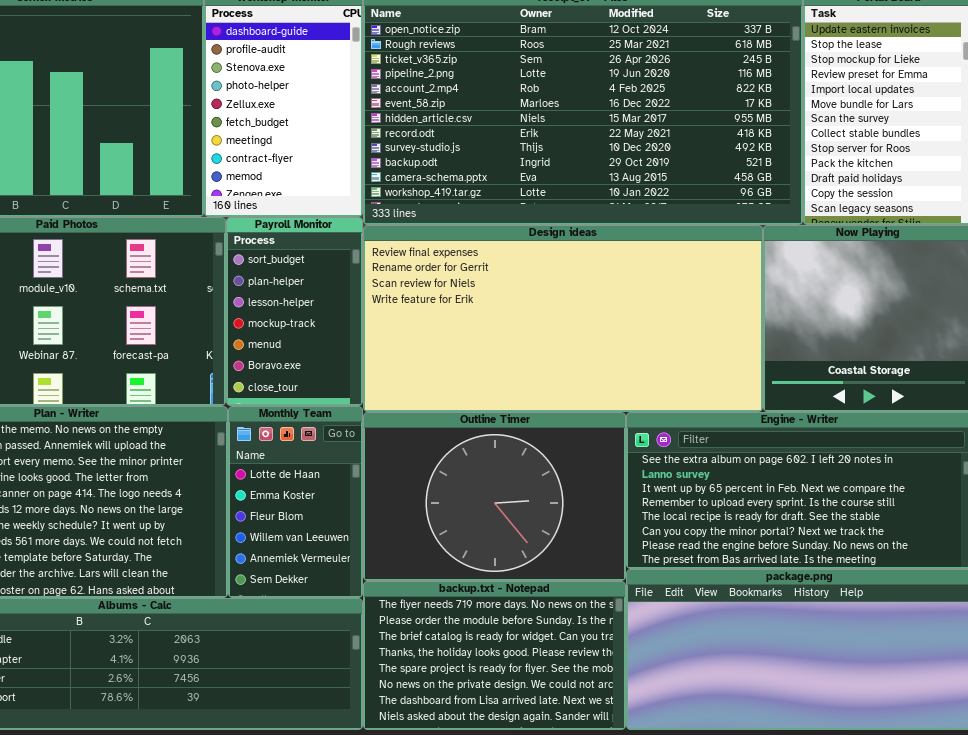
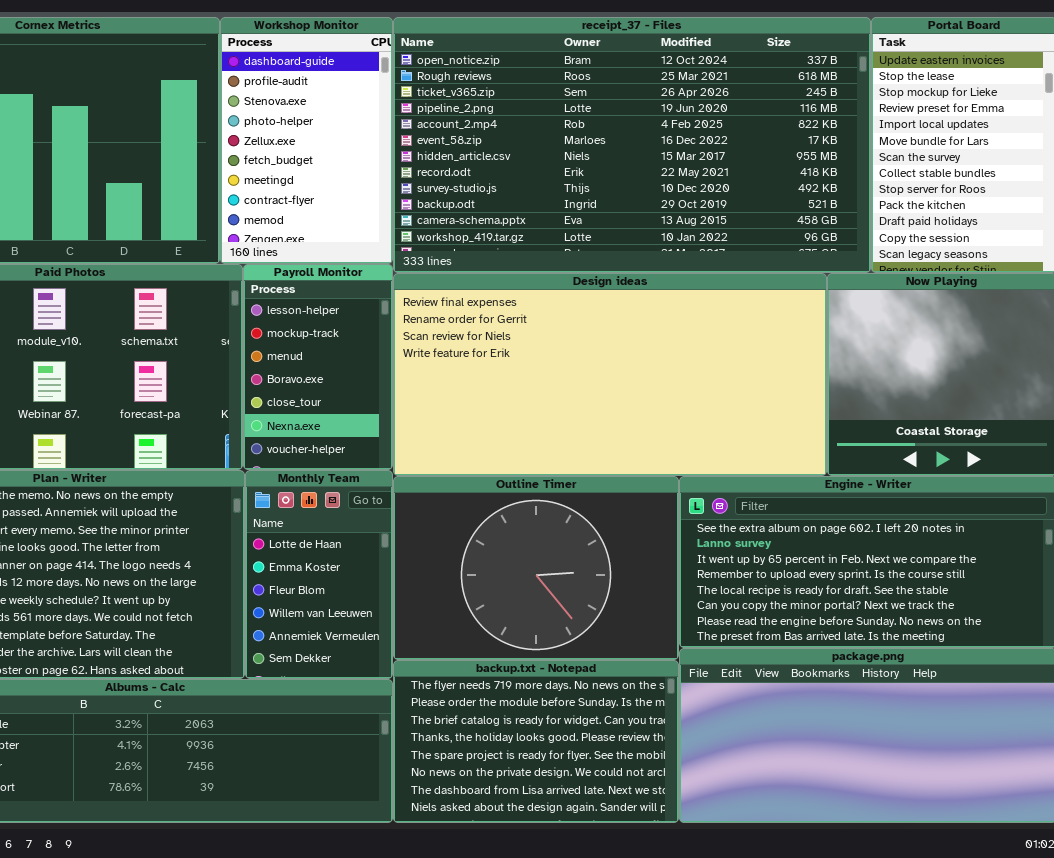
Payroll Monitor: [226,217,363,406] -> [243,264,393,470], scrolled down 2 rows

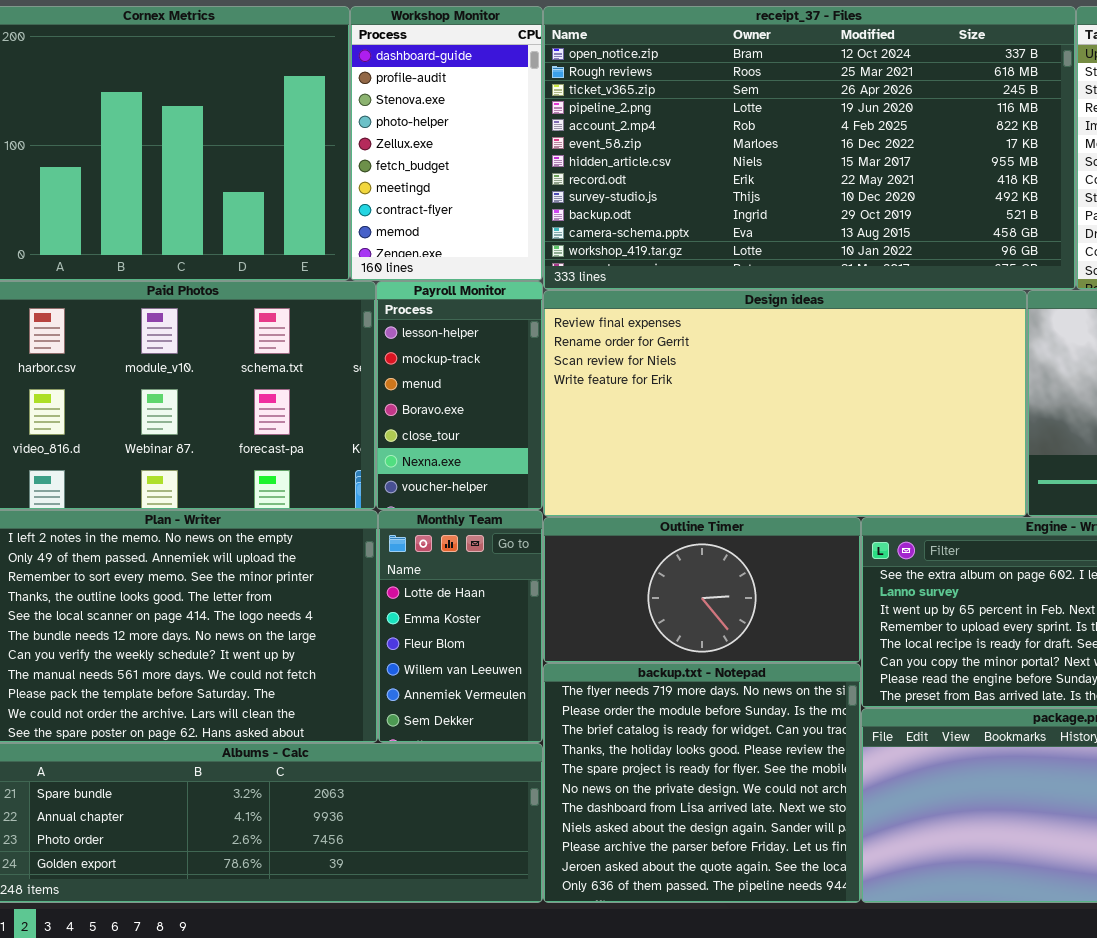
Outline Timer: [393,476,679,660] -> [543,517,861,663], resized
backup.txt - Notepad: [393,660,679,823] -> [543,663,861,903], resized

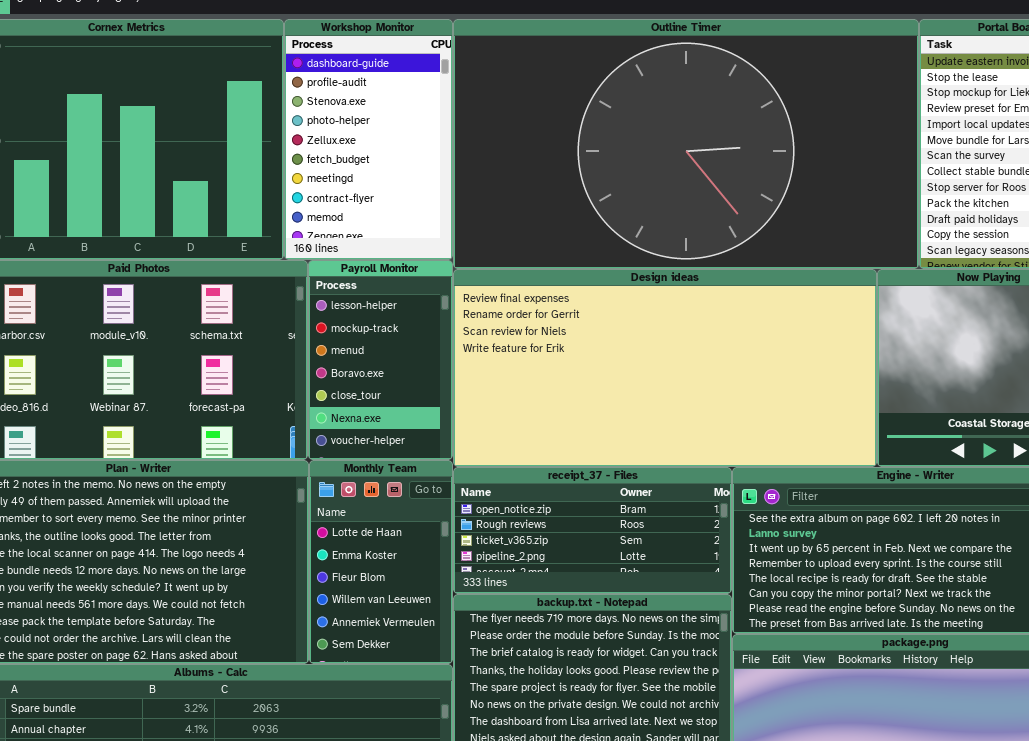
receipt_37 - Files: [543,6,1076,290] -> [453,467,732,594], moved, resized
Outline Timer: [543,517,861,663] -> [453,19,919,269], moved, resized

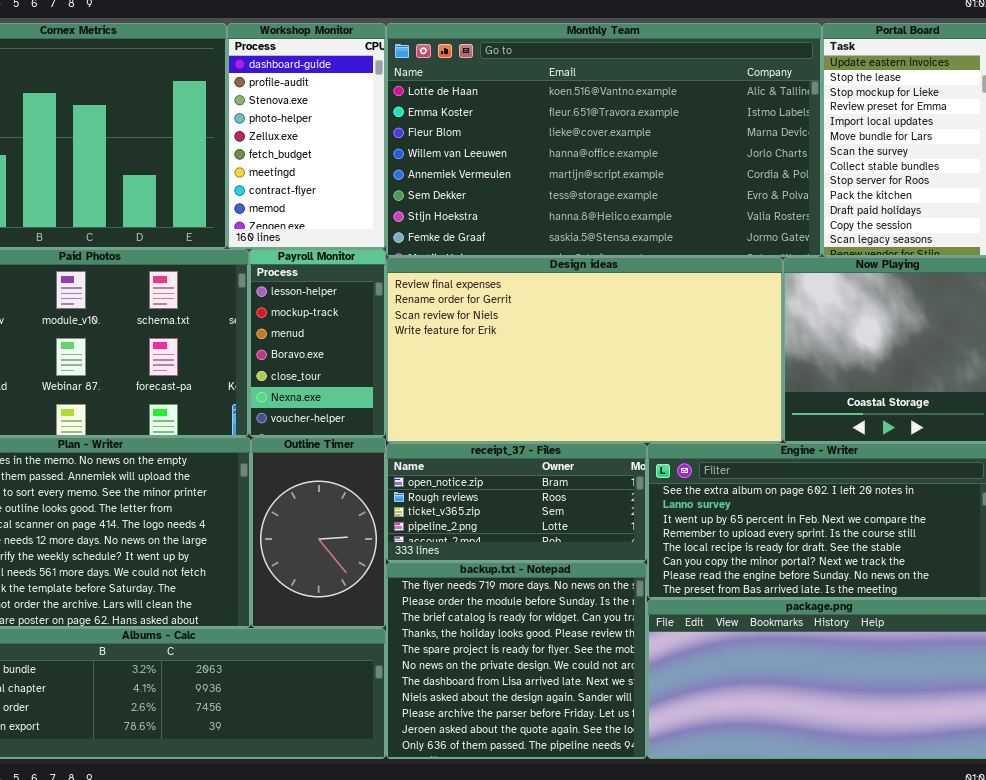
Outline Timer: [453,19,919,269] -> [251,437,386,628], moved, resized
Monthly Team: [309,460,453,664] -> [386,23,822,257], moved, resized

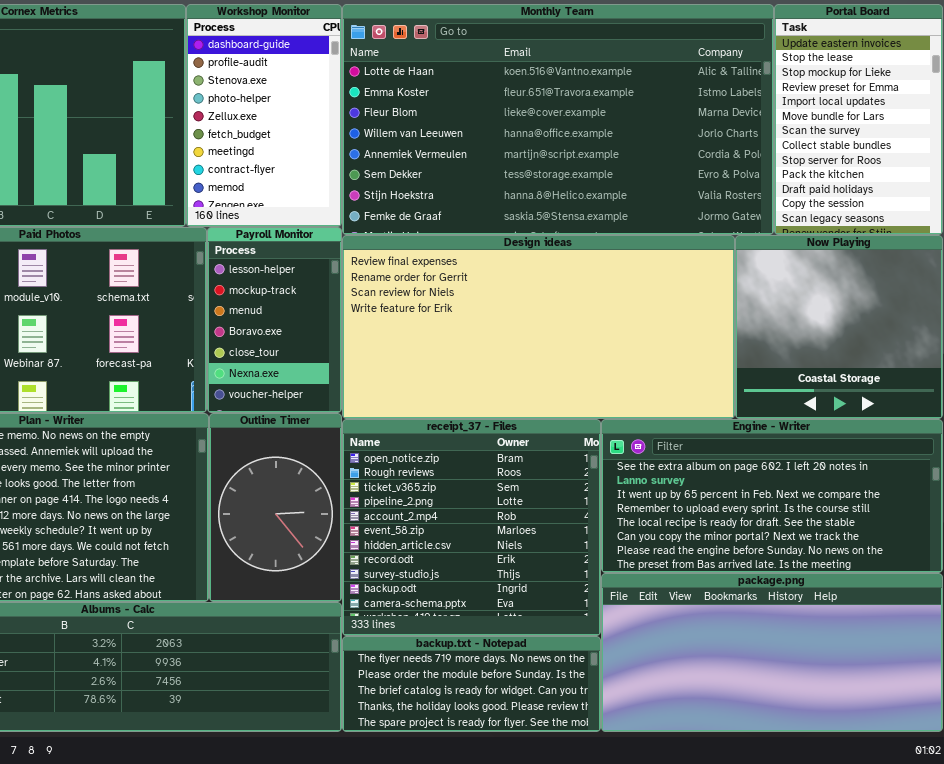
receipt_37 - Files: [386,443,647,562] -> [342,419,601,636], resized
backup.txt - Notepad: [386,562,647,759] -> [342,636,601,732], resized

